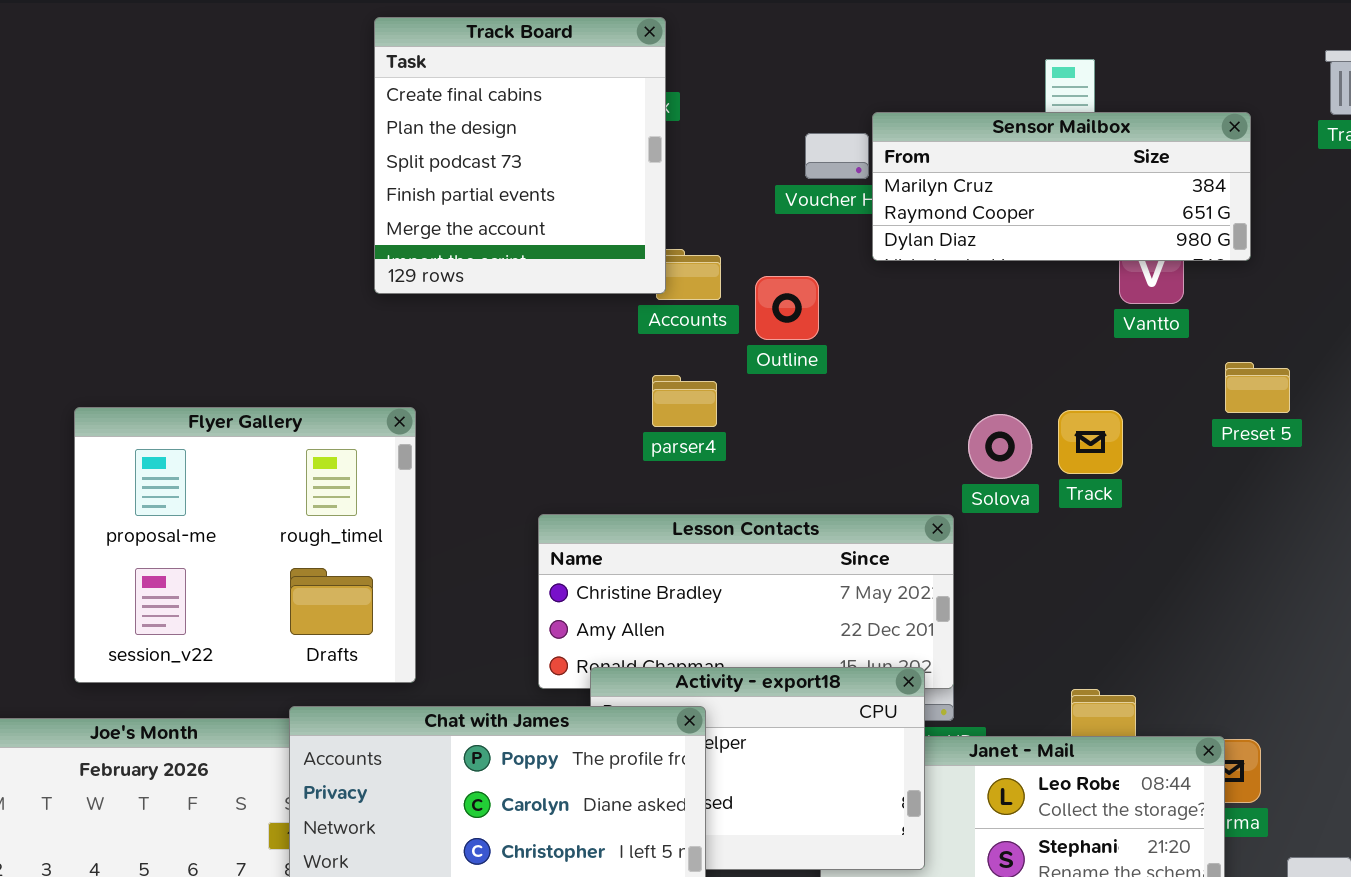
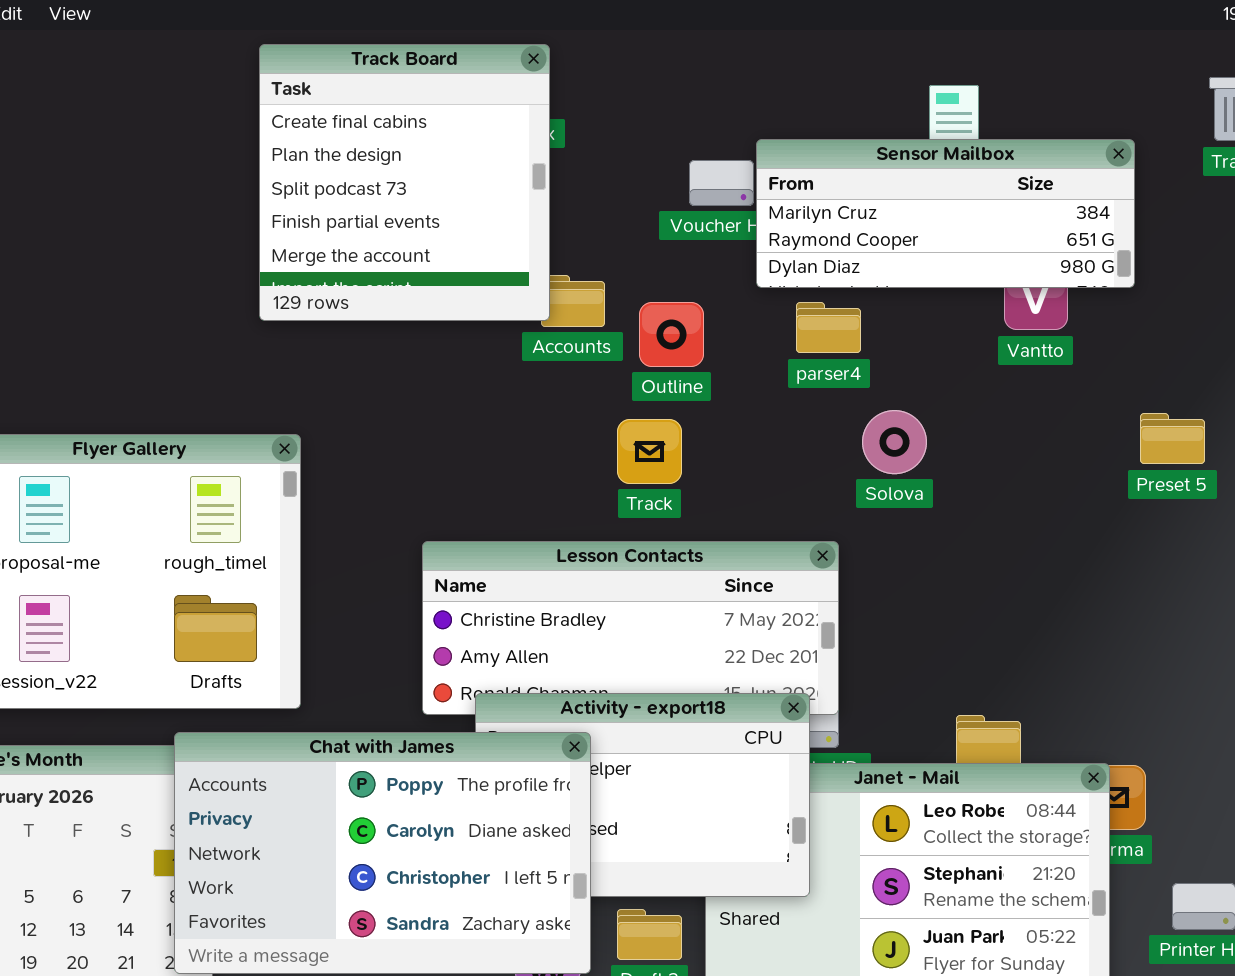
Preset 5: [1225,362,1290,413] -> [1140,413,1205,464], moved
parser4: [652,375,717,427] -> [796,302,861,353], moved
Track: [1058,410,1123,474] -> [617,419,682,484], moved
Solova: [968,414,1032,479] -> [862,410,927,474], moved

